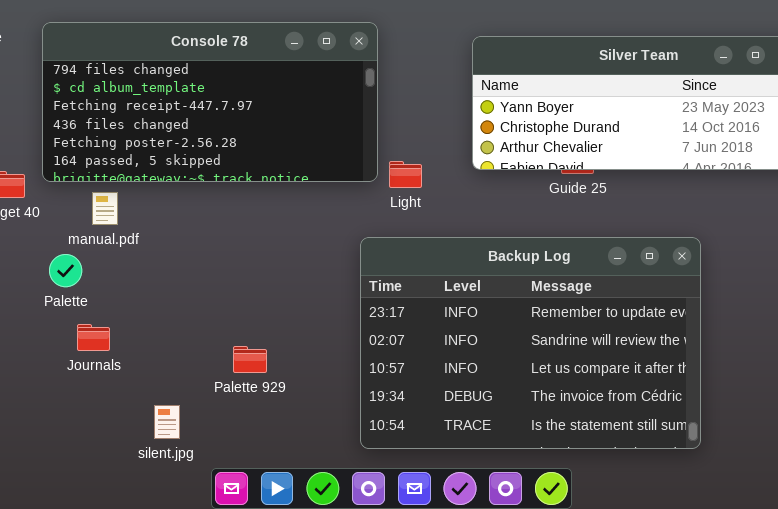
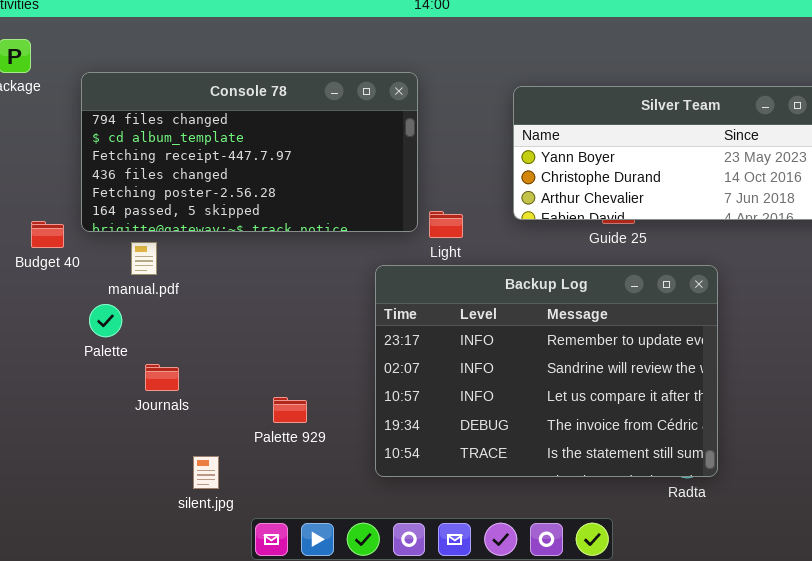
Backup Log: [360,237,701,449] -> [375,265,718,477], moved
Journals: [77,324,110,351] -> [145,364,179,391], moved

